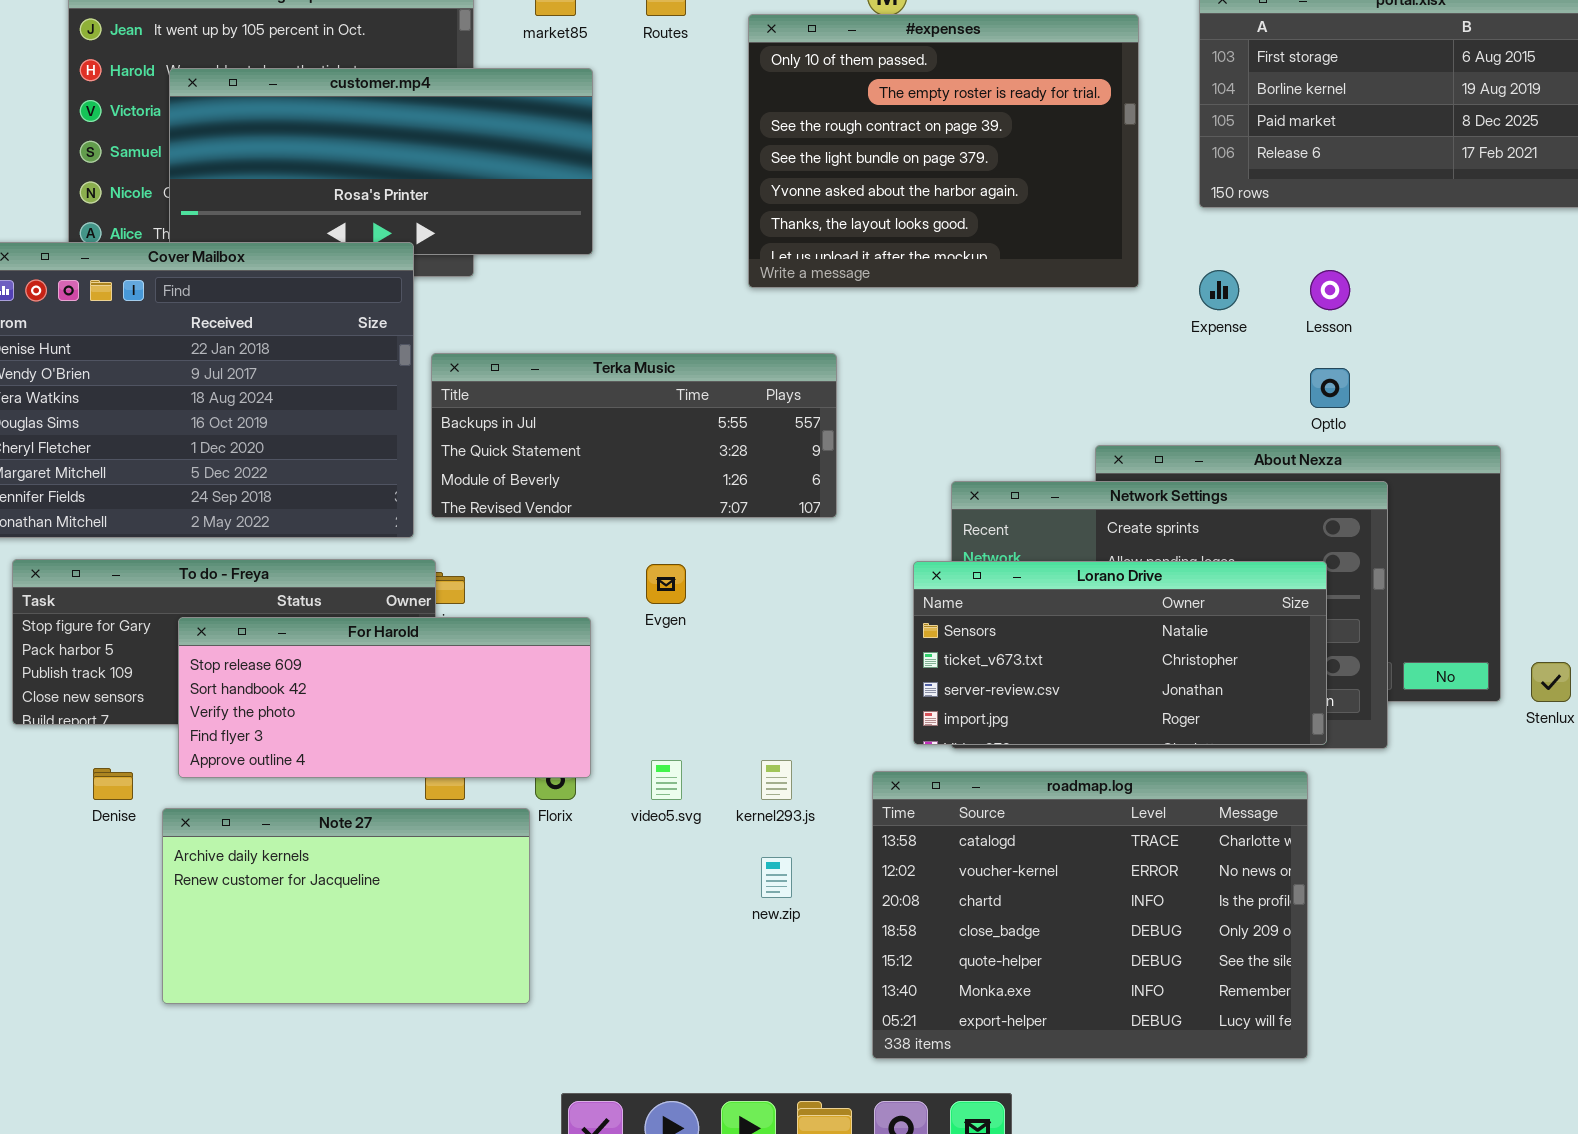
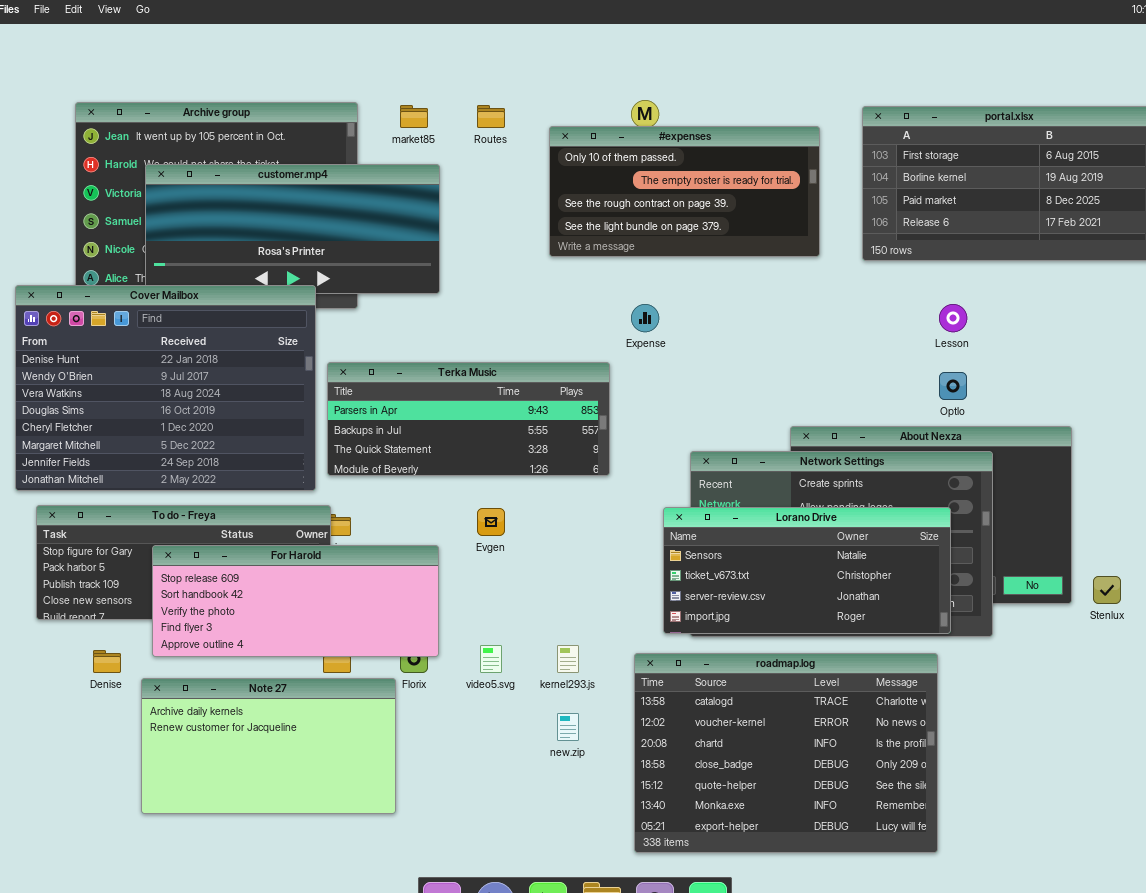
#expenses: [748,14,1139,288] -> [549,126,820,257], resized
Expense: [1199,270,1239,310] -> [631,304,659,332], moved
Terka Music: [431,353,837,518] -> [327,362,610,476], scrolled up 1 row

